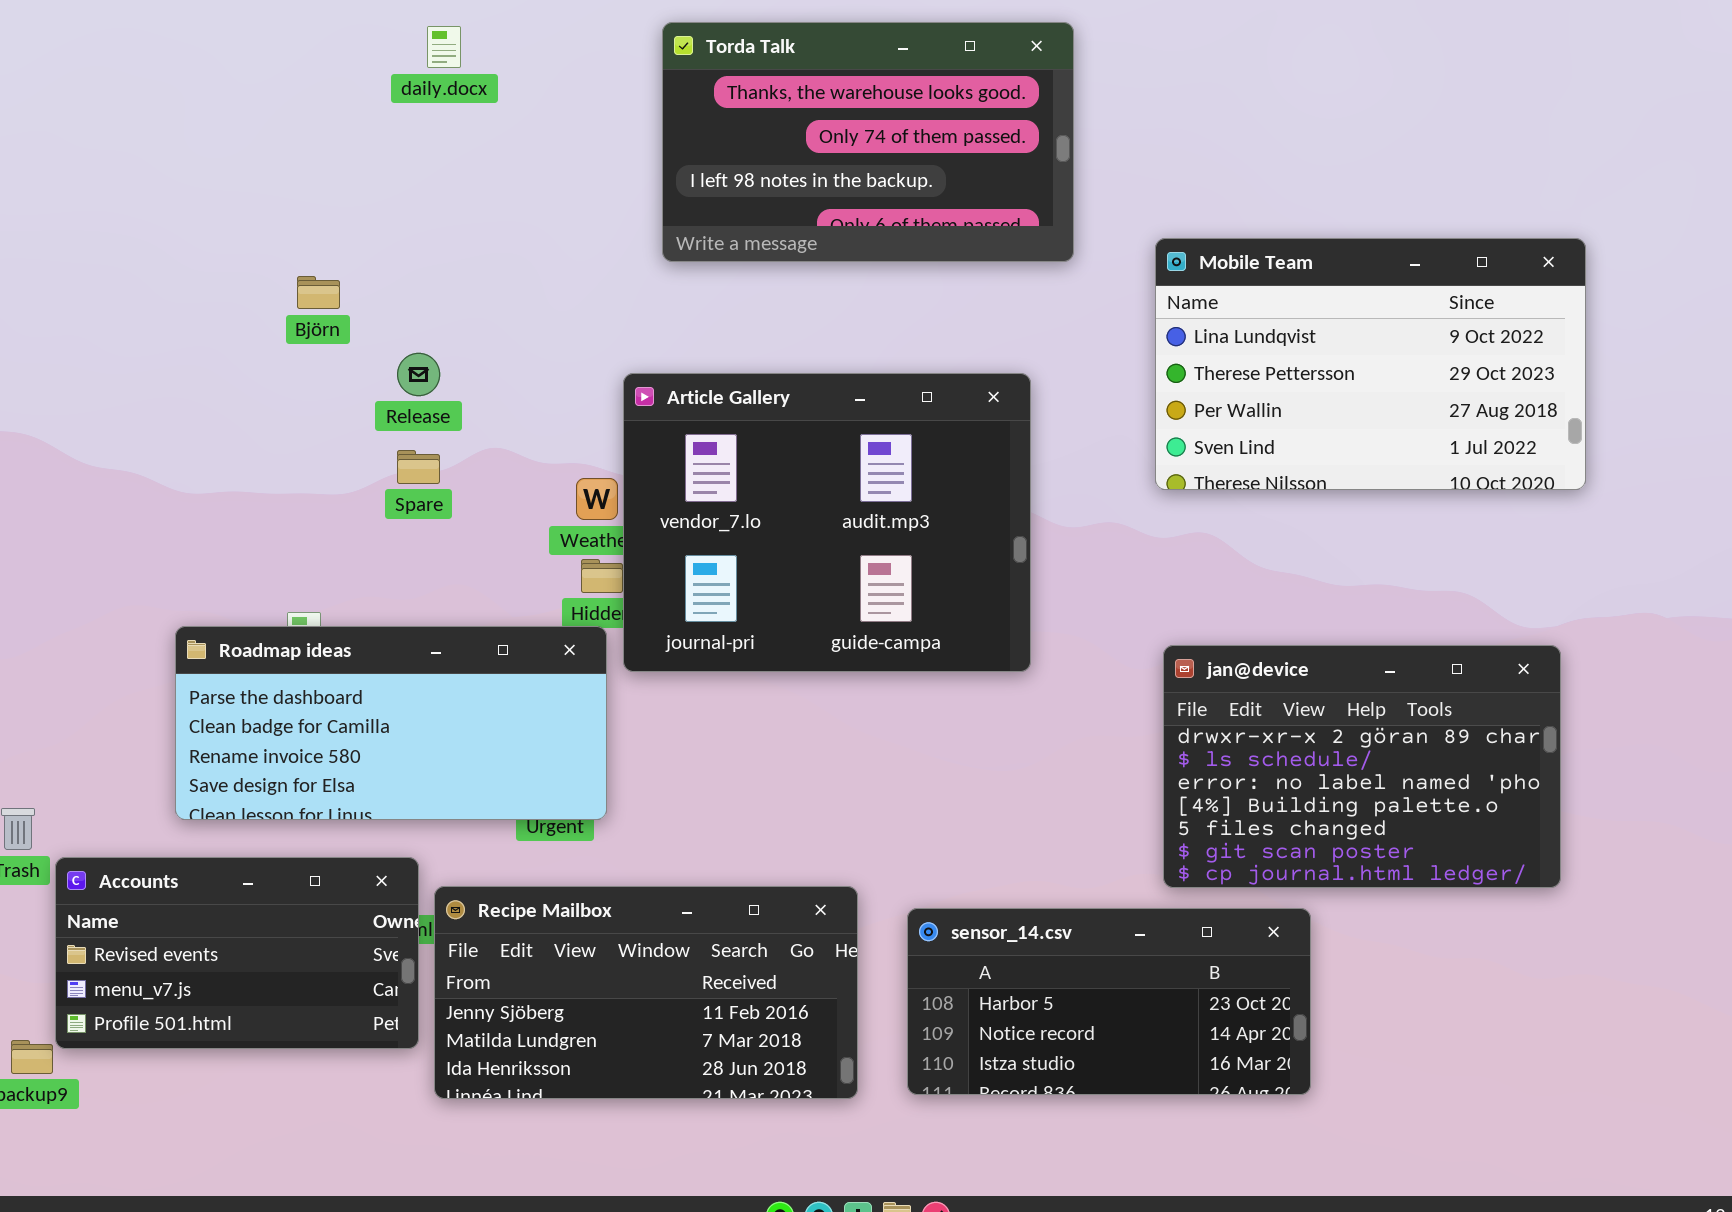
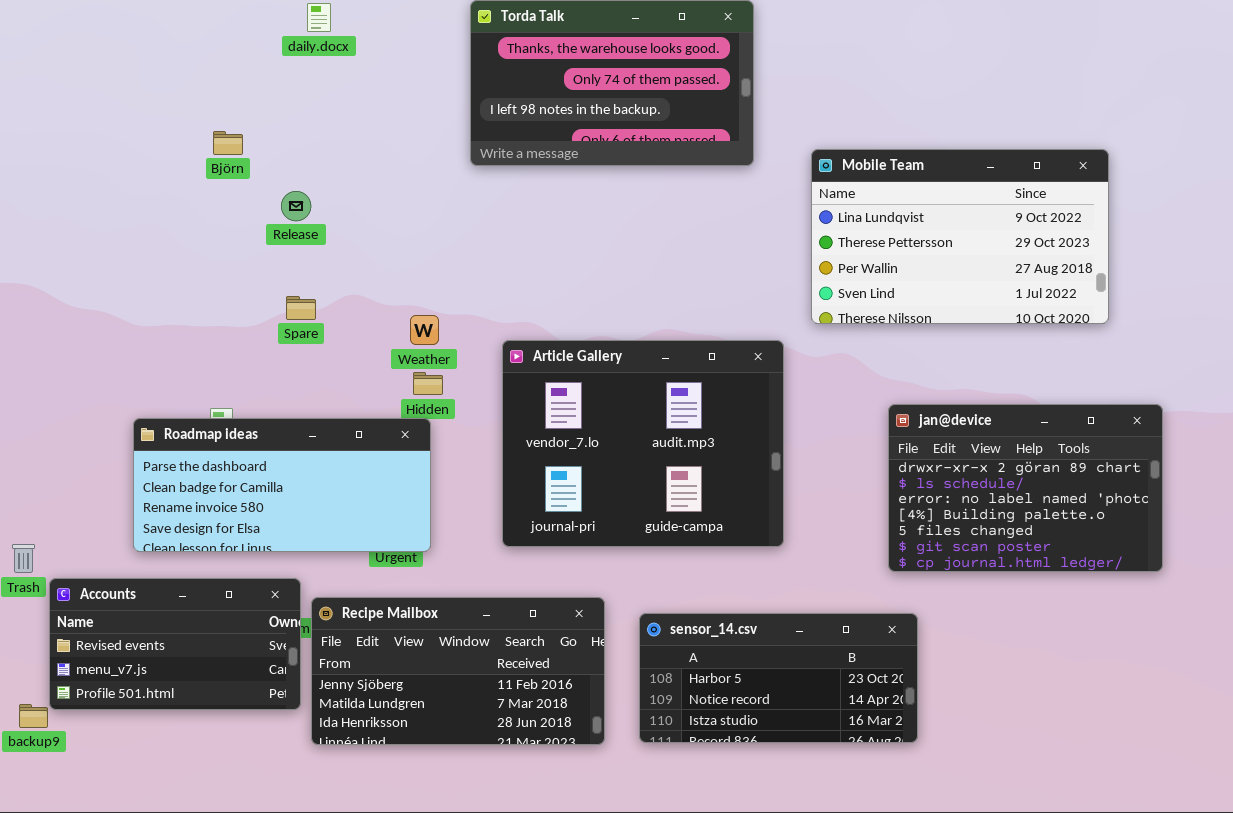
Björn: [297,276,340,309] -> [213,131,243,155], moved
Release: [397,353,440,396] -> [281,191,311,221], moved
Article Gallery: [623,373,1031,672] -> [502,340,784,547], moved
jan@device: [1163,645,1561,888] -> [888,404,1163,572], moved

